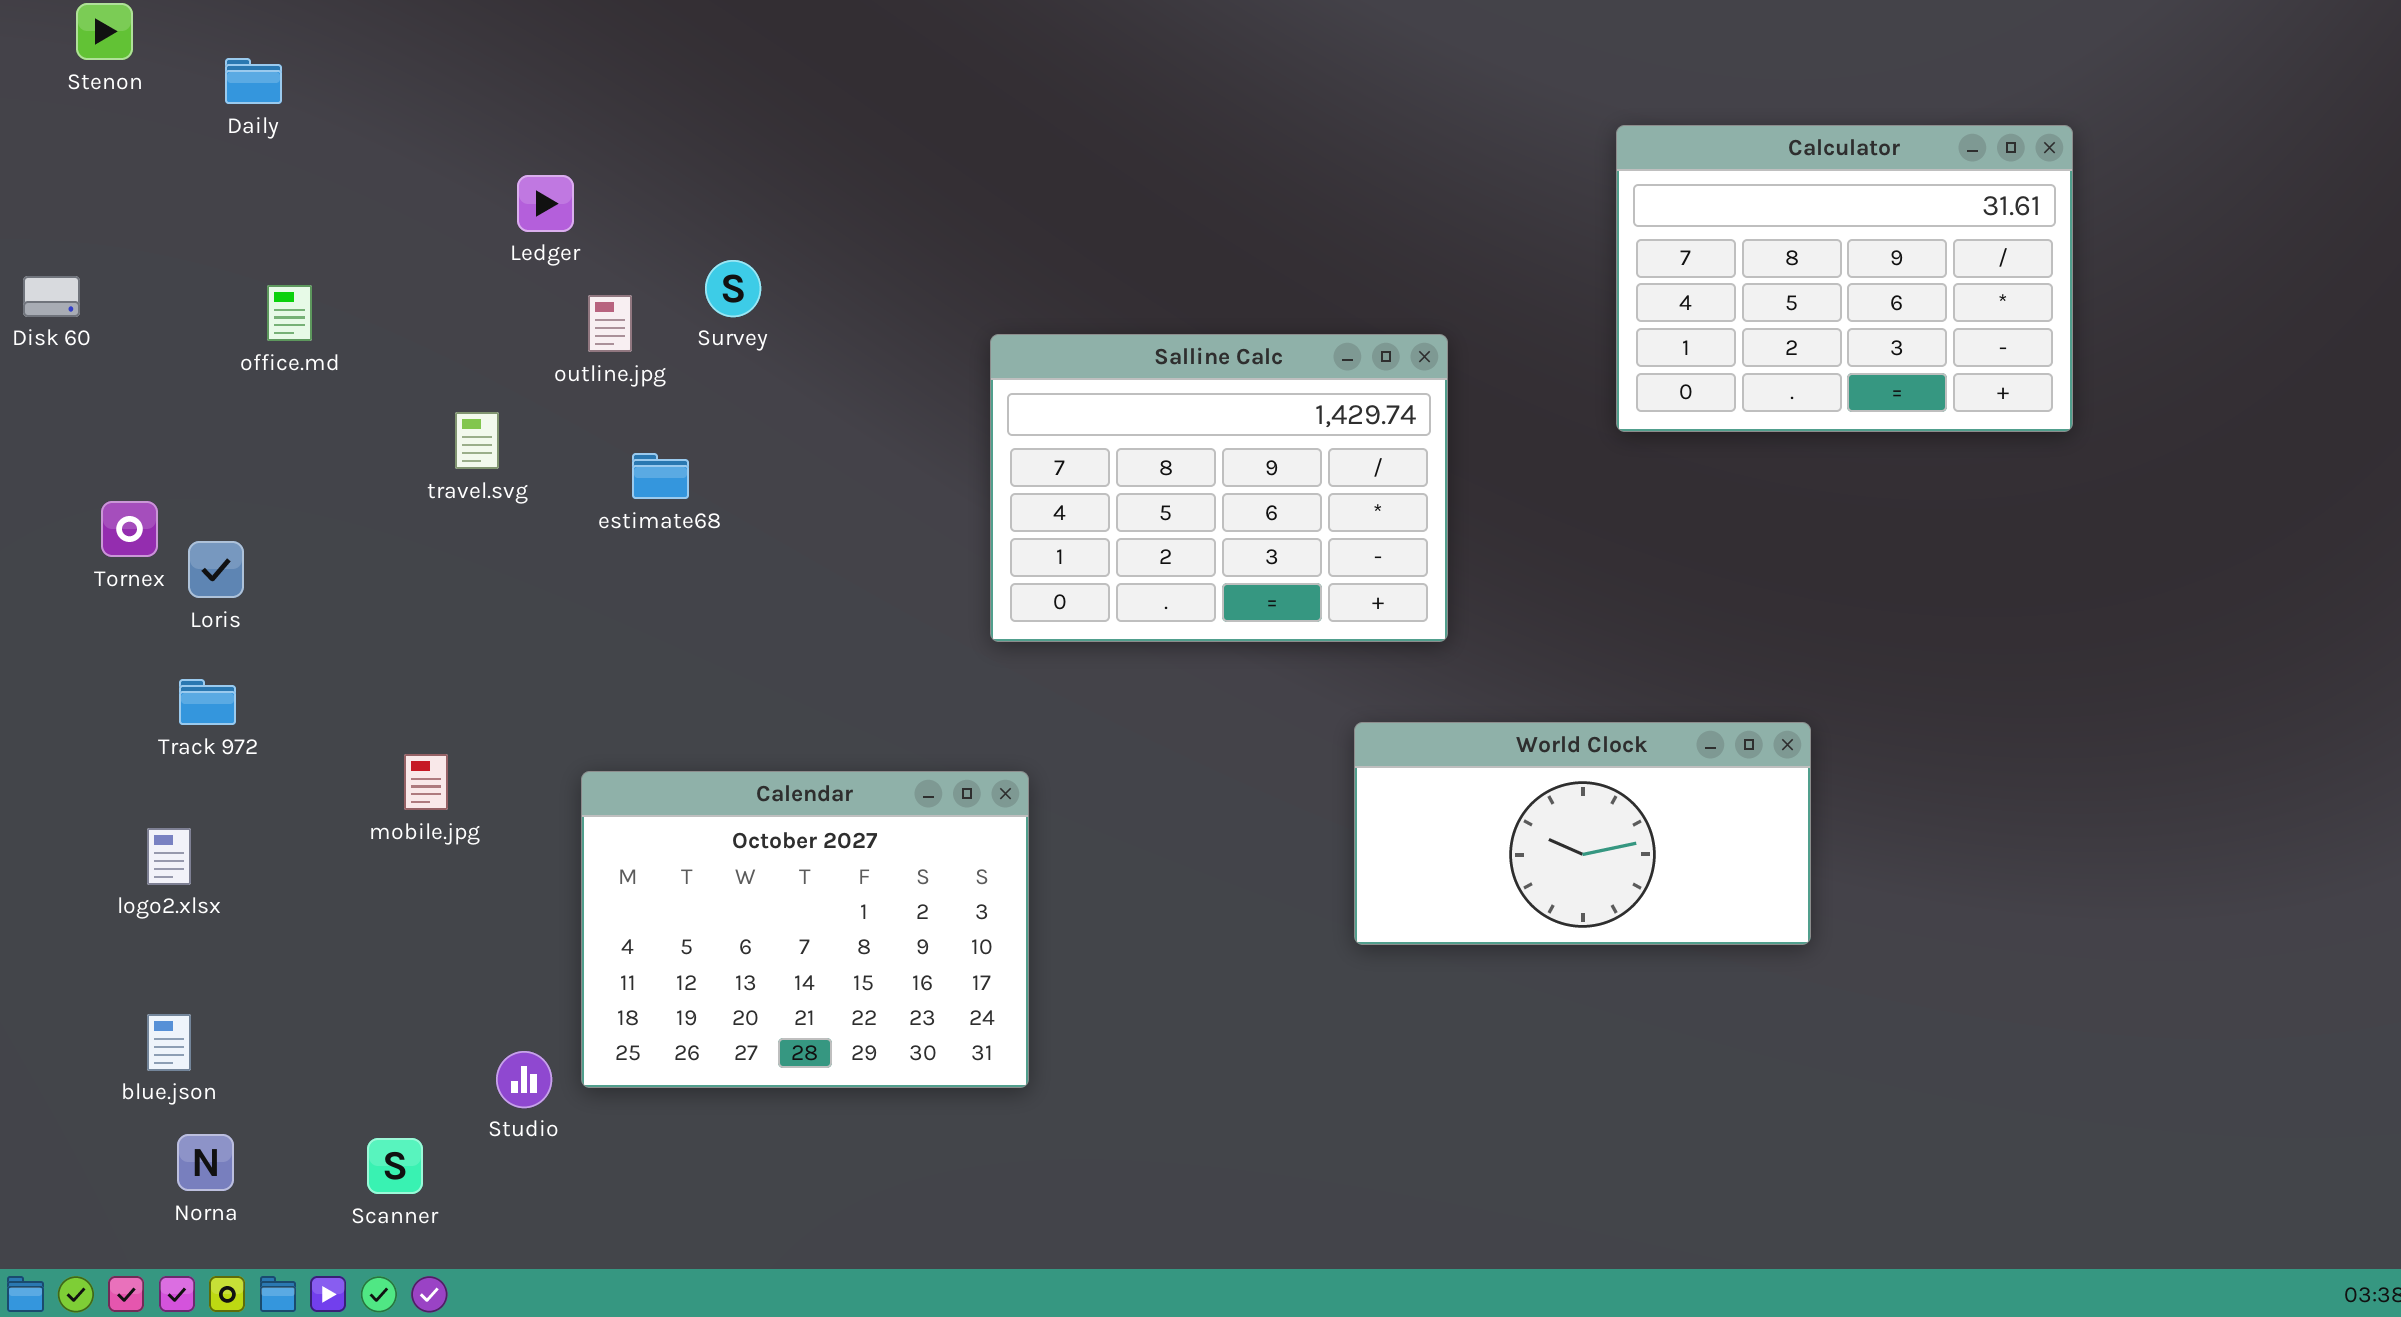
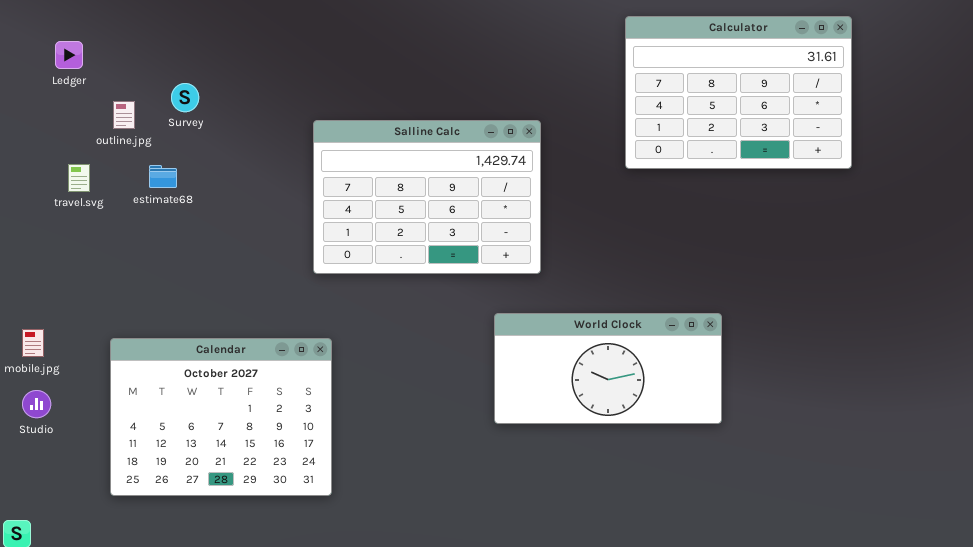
Ledger: [517,175,574,232] -> [55,41,83,69], moved
travel.svg: [455,412,499,469] -> [68,164,90,192], moved
estimate68: [632,453,689,499] -> [149,165,177,188], moved
Studio: [496,1051,552,1108] -> [22,390,51,418], moved

